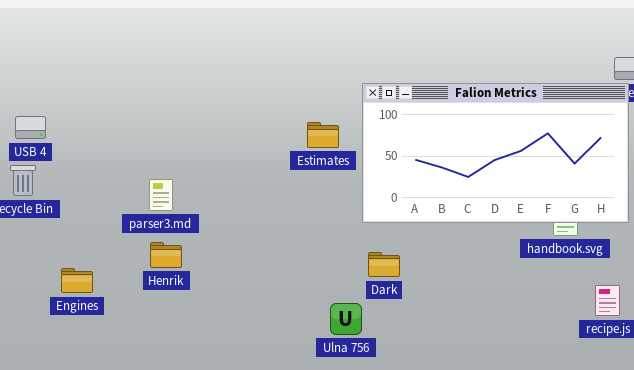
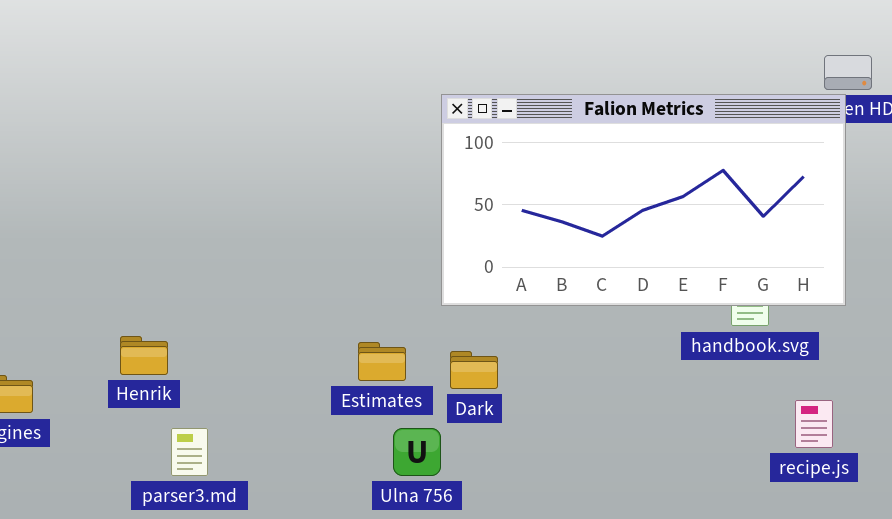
Estimates: [307,122,339,148] -> [358,342,406,381], moved
parser3.md: [149,179,173,211] -> [171,428,208,476], moved

